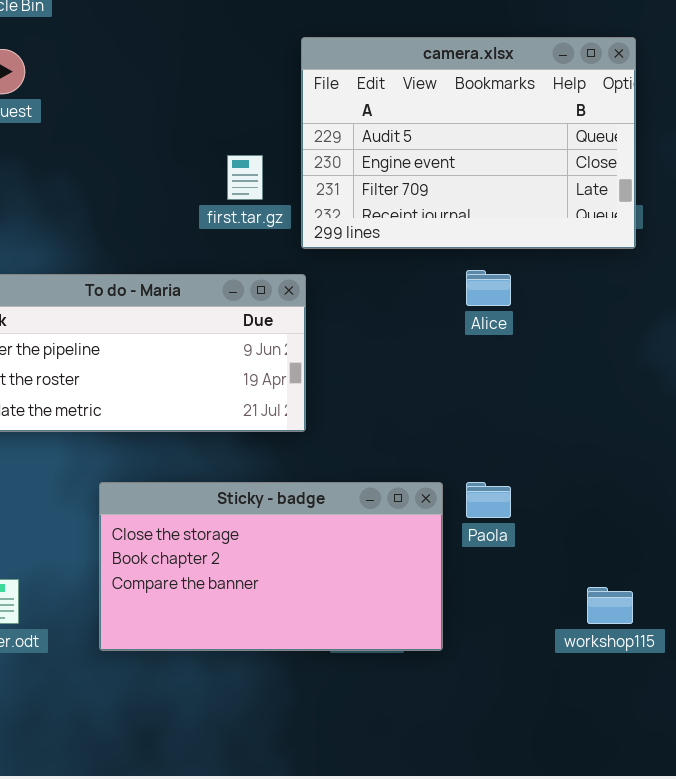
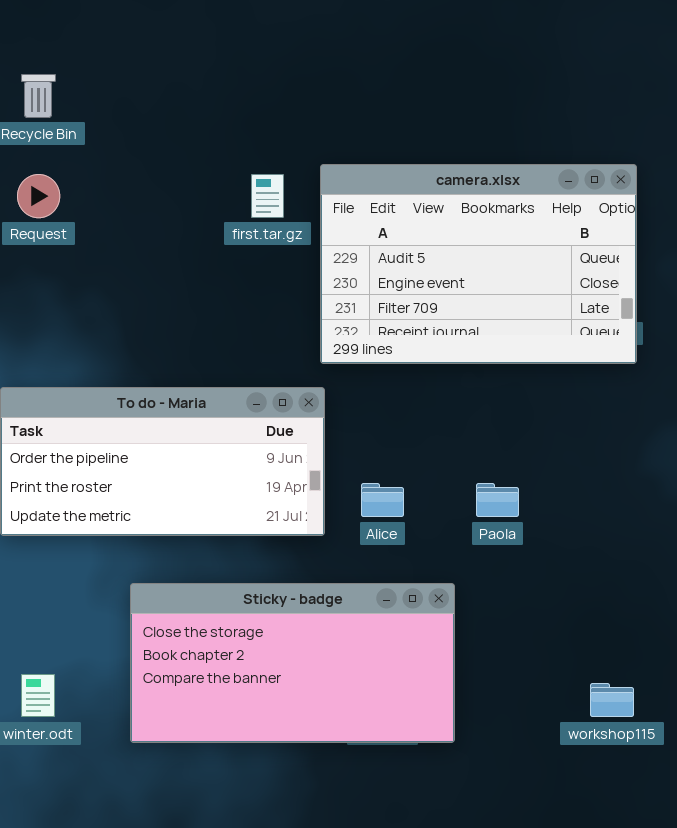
first.tar.gz: [227,155,263,200] -> [251,174,284,218], moved
Alice: [466,270,511,306] -> [361,483,404,517], moved
Paola: [466,482,511,518] -> [476,483,519,517], moved

